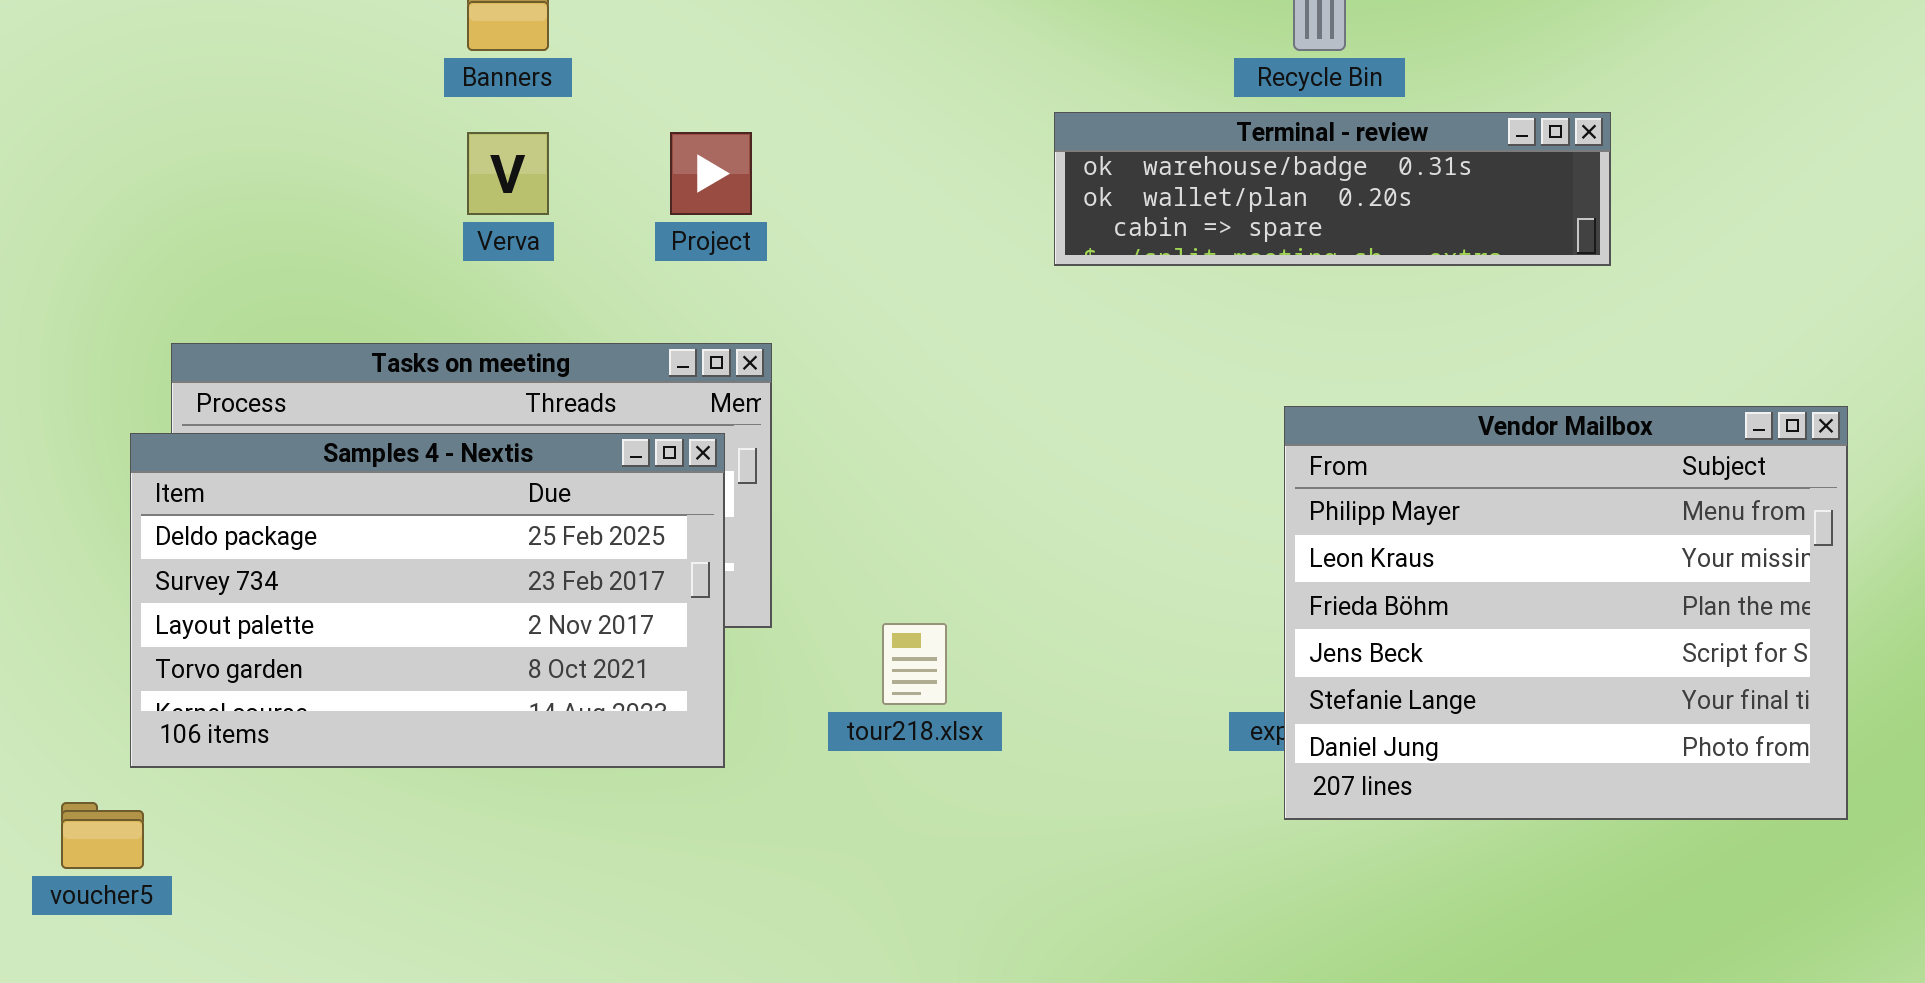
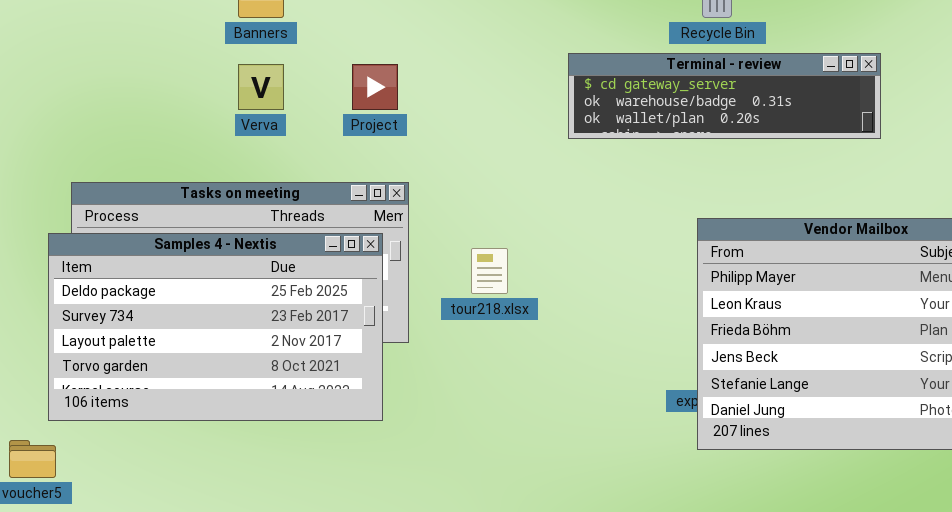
Terminal - review: [1054,112,1611,266] -> [568,53,881,139], scrolled up 1 row
tour218.xlsx: [882,623,947,705] -> [471,248,508,294], moved

